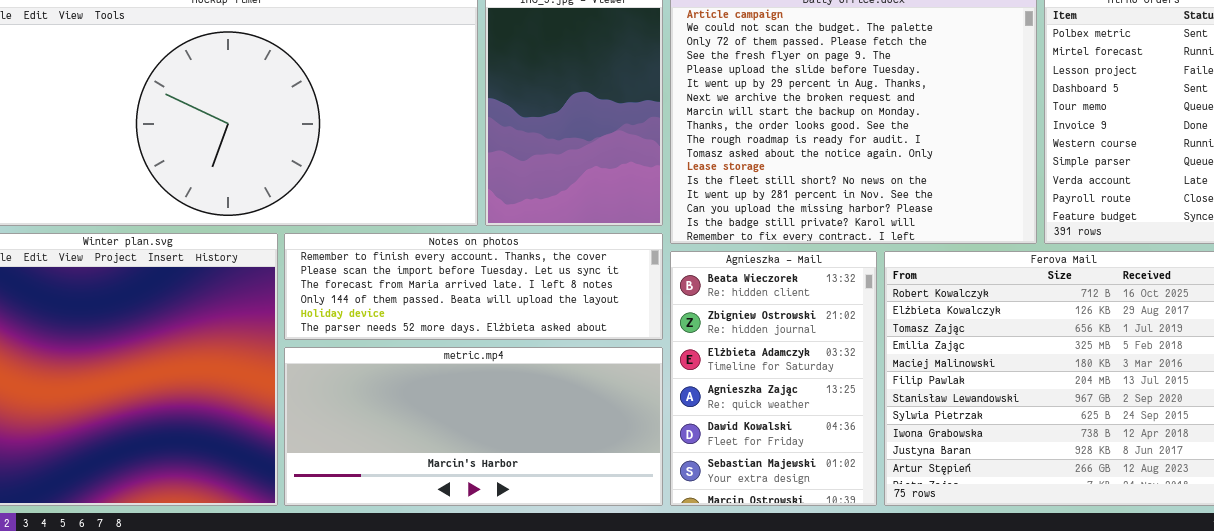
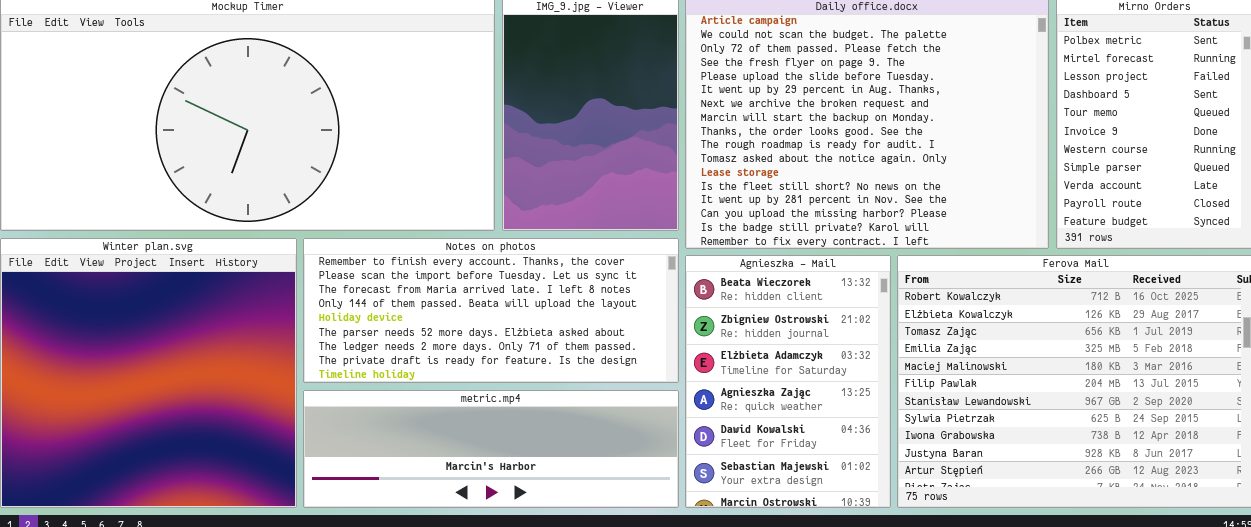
Notes on photos: [284,233,663,340] -> [303,238,679,383], resized
metric.mp4: [284,347,663,506] -> [303,390,679,508], resized

